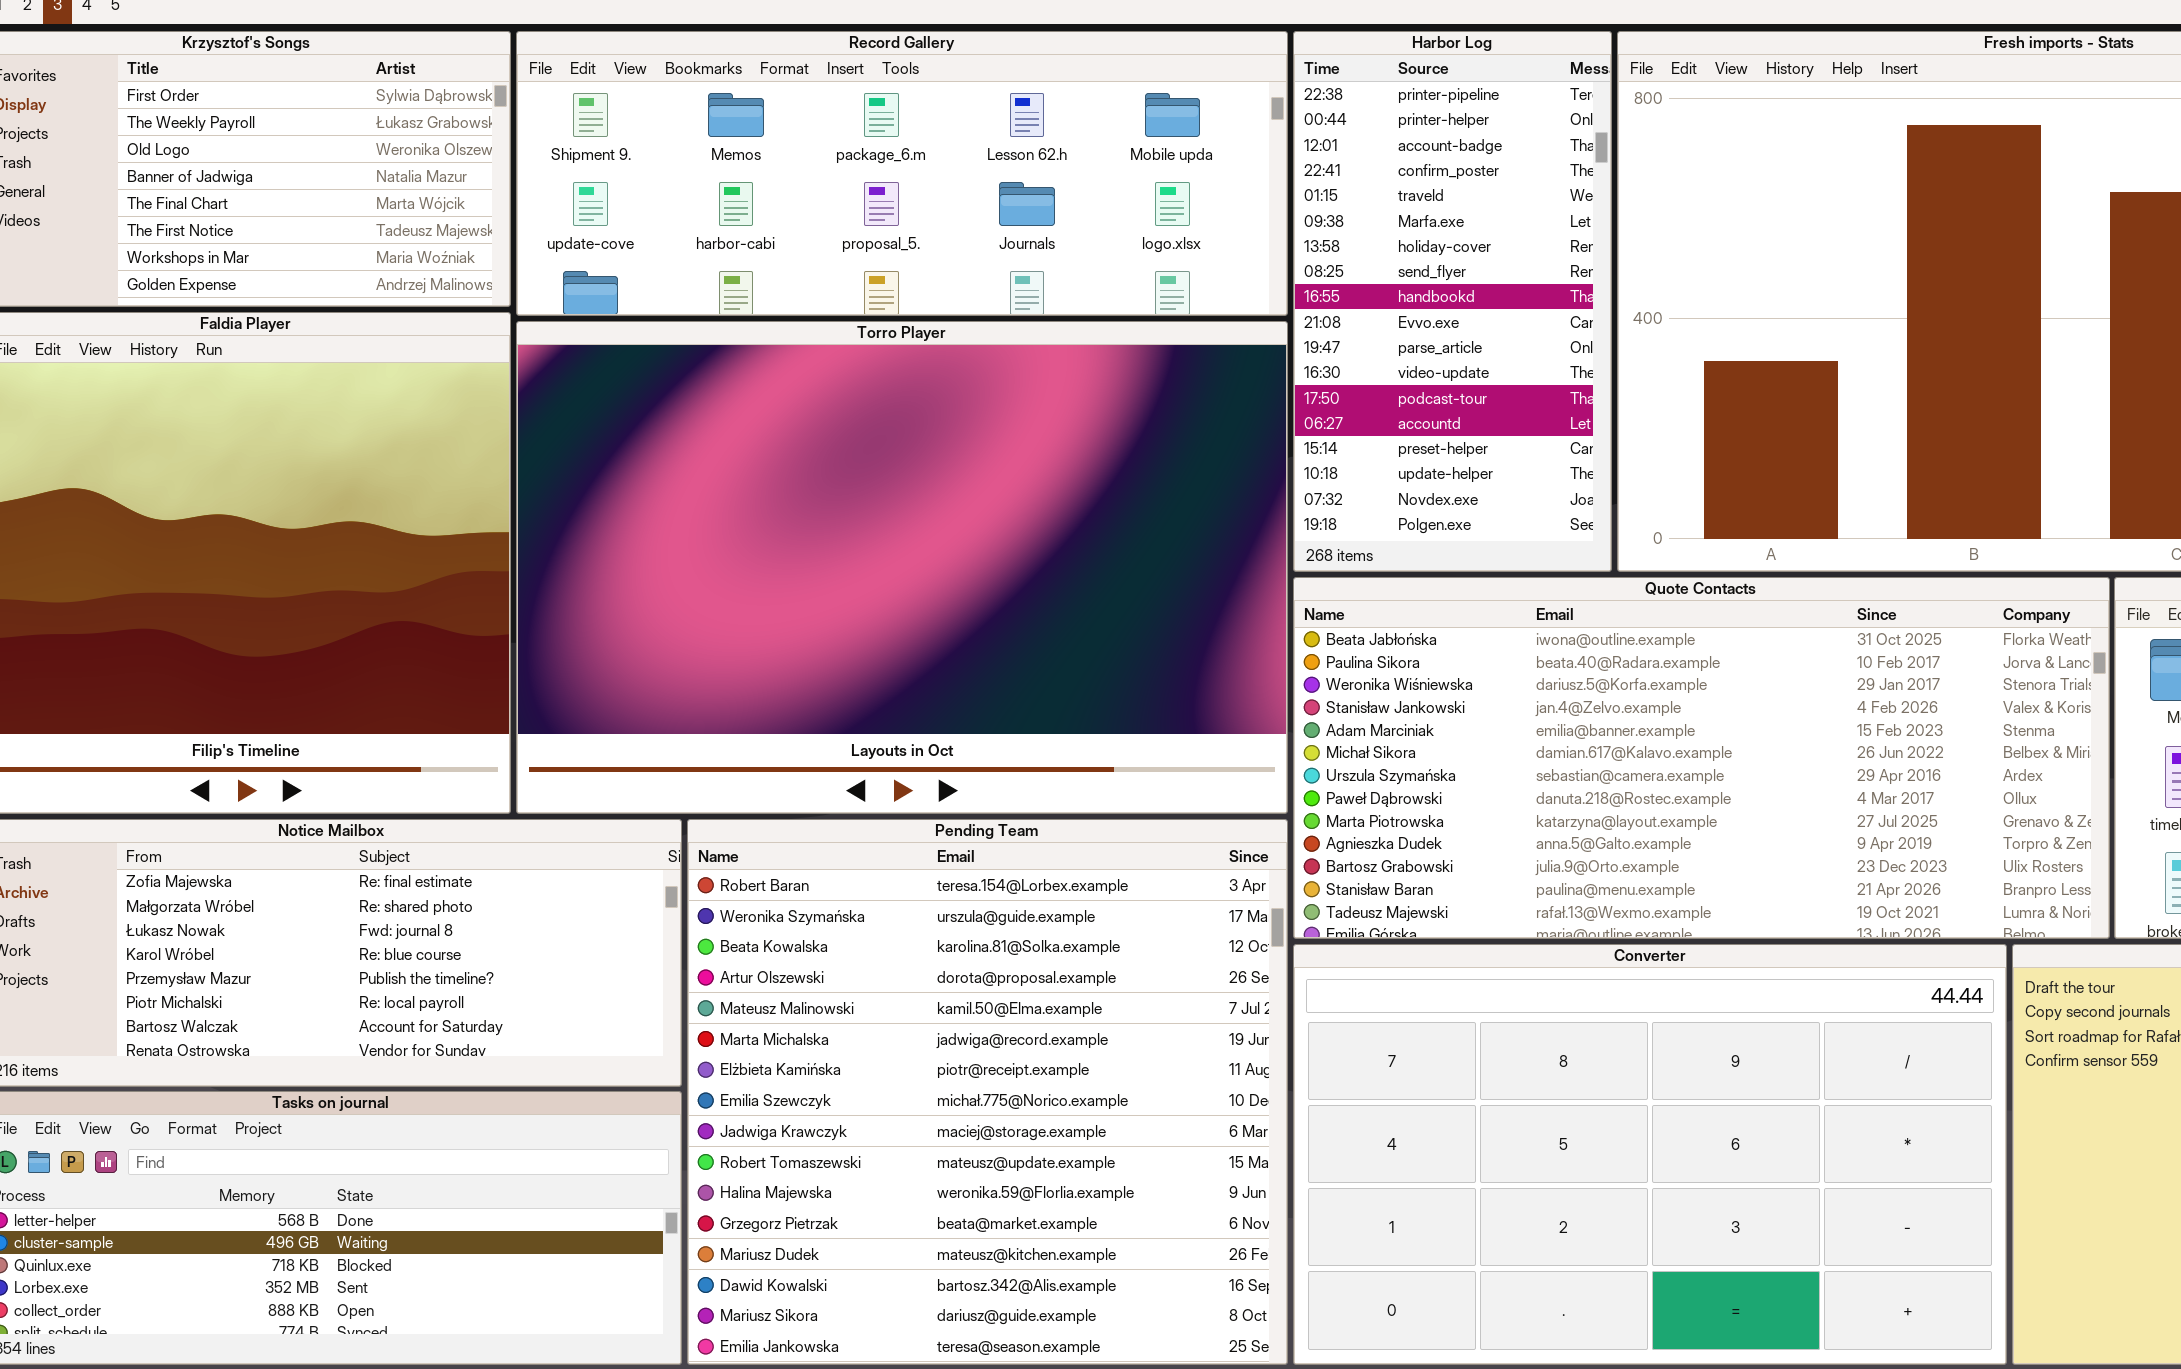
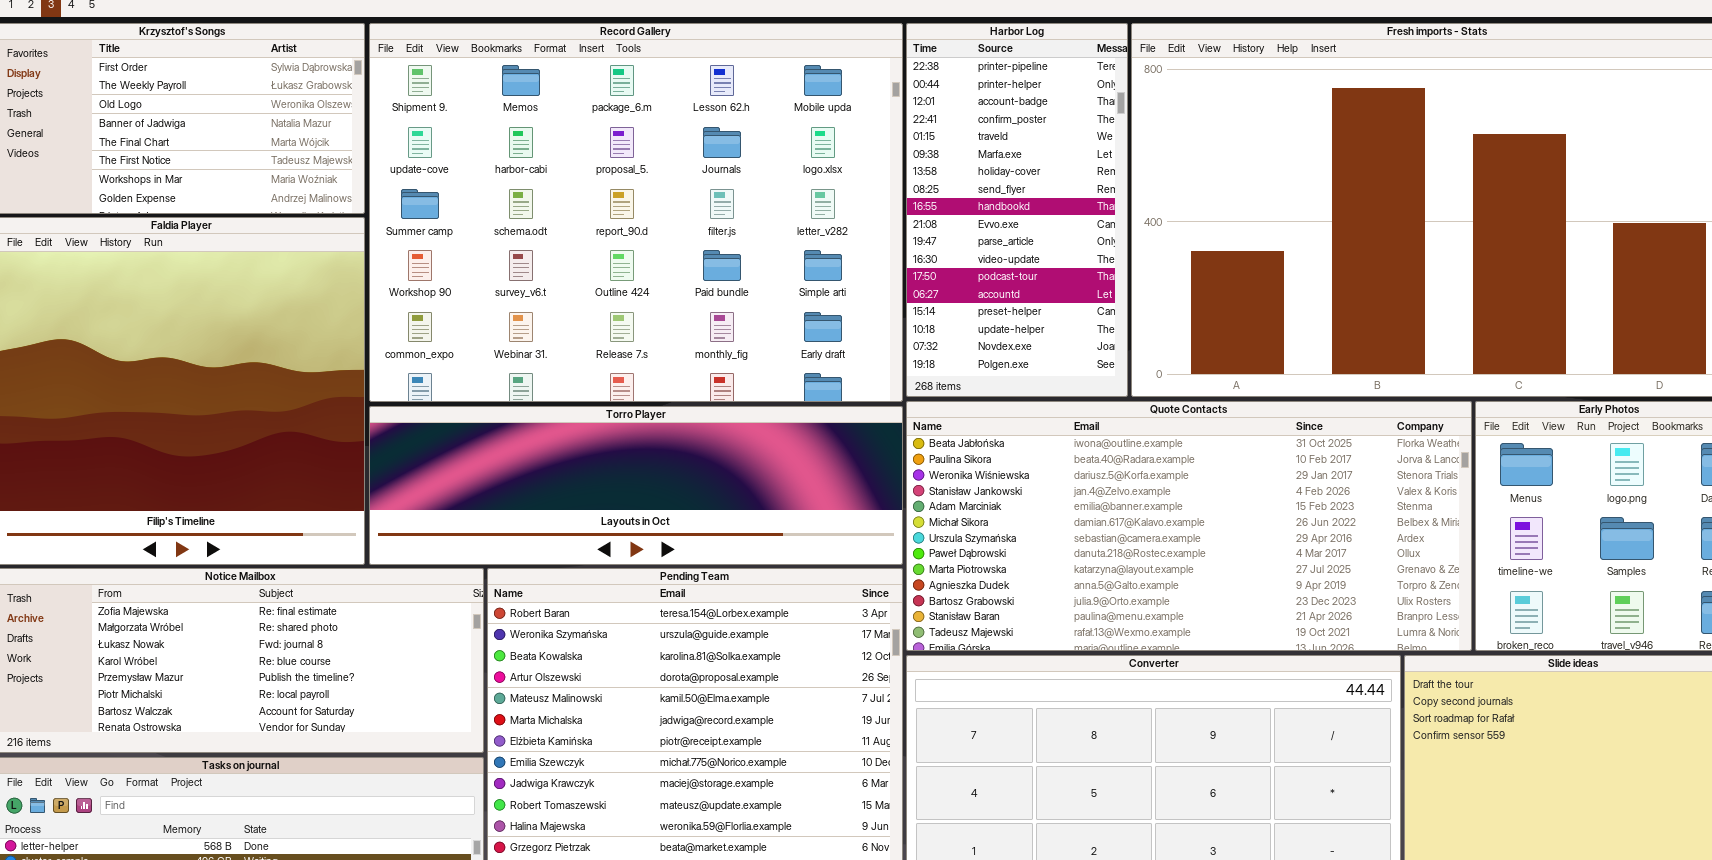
Record Gallery: [516,31,1288,316] -> [369,23,903,402], resized
Torro Player: [516,321,1288,814] -> [369,406,903,565], resized

